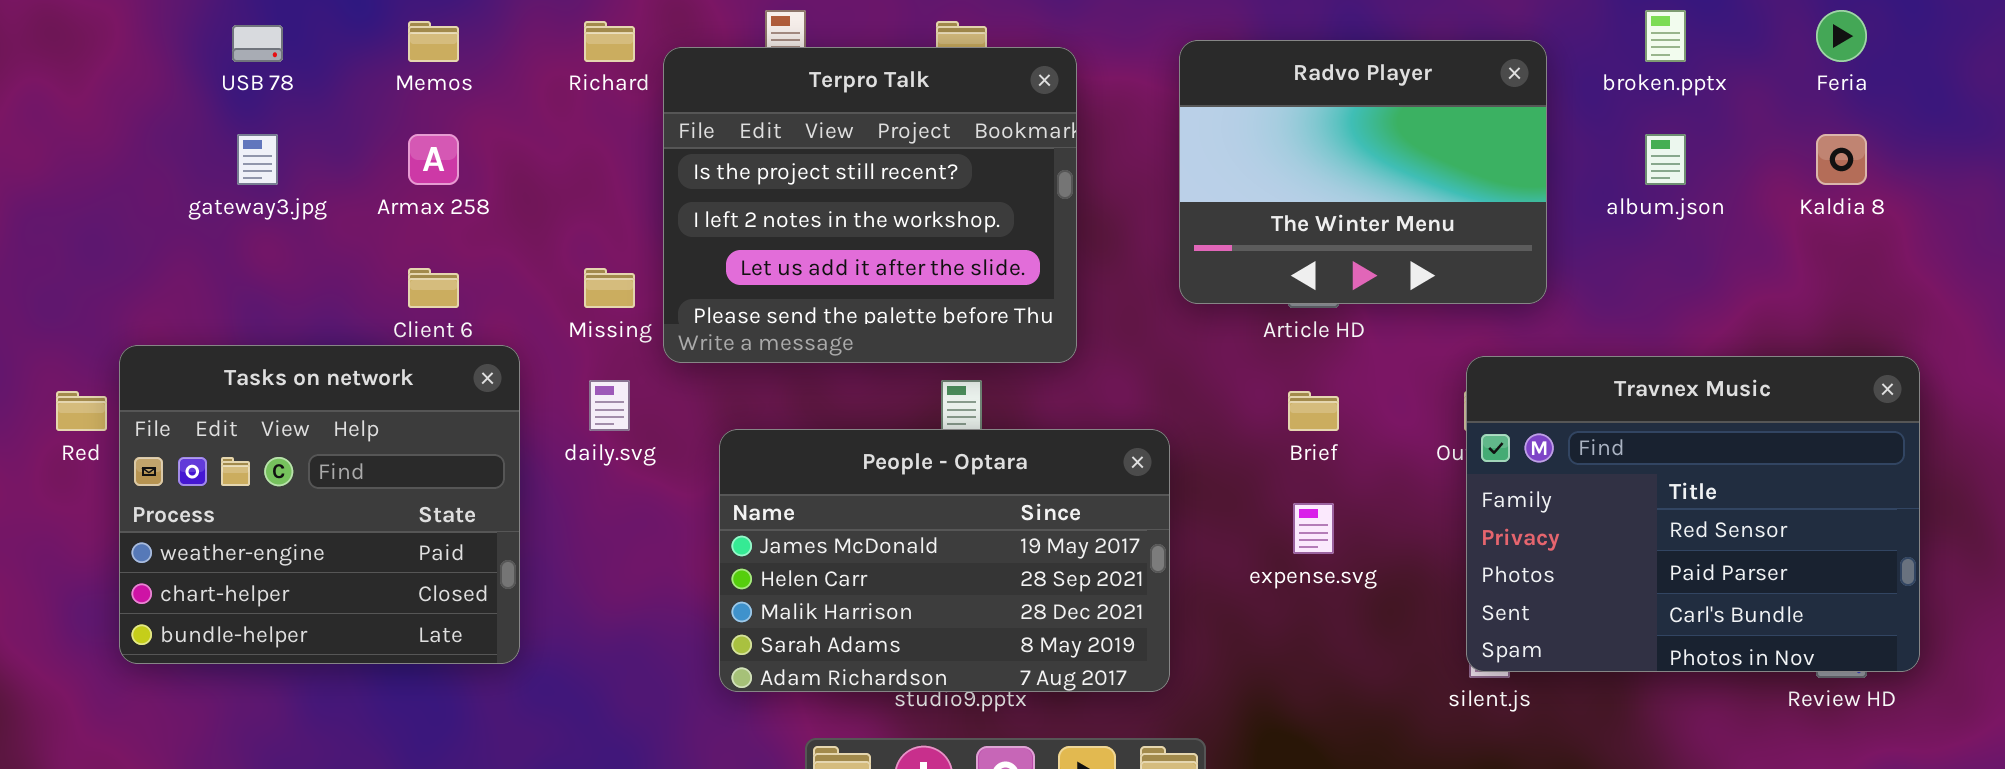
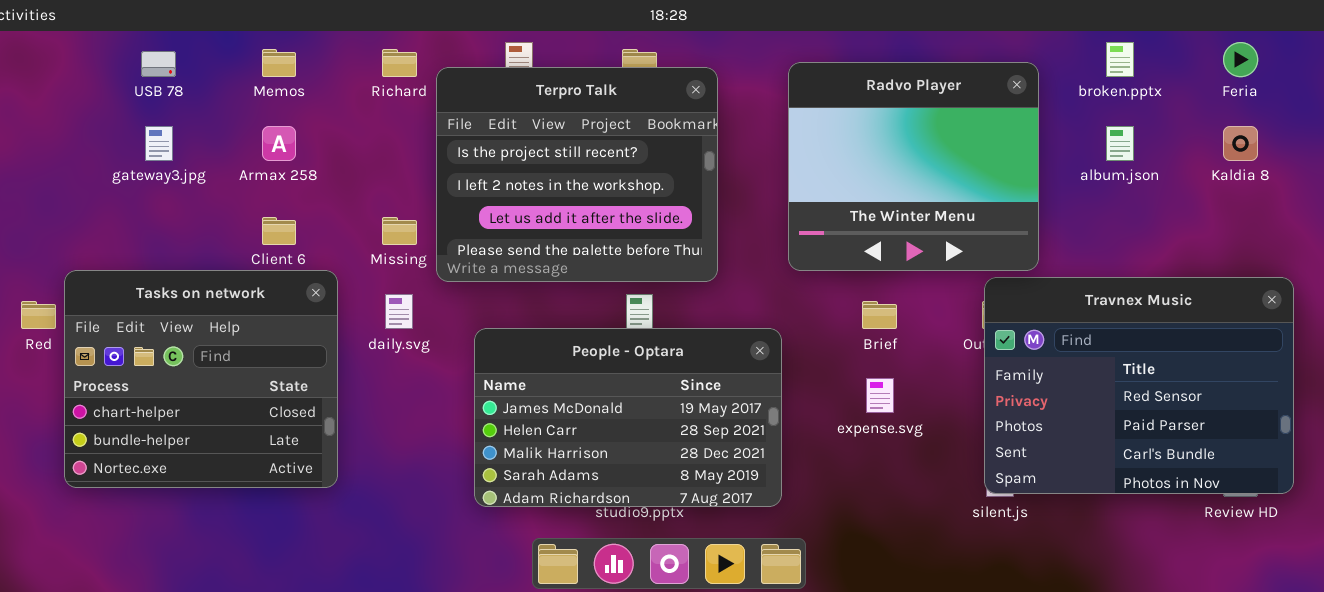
Radvo Player: [1179,40,1547,304] -> [788,62,1039,271], resized
Tasks on network: [119,345,520,664] -> [64,270,338,488], scrolled down 1 row

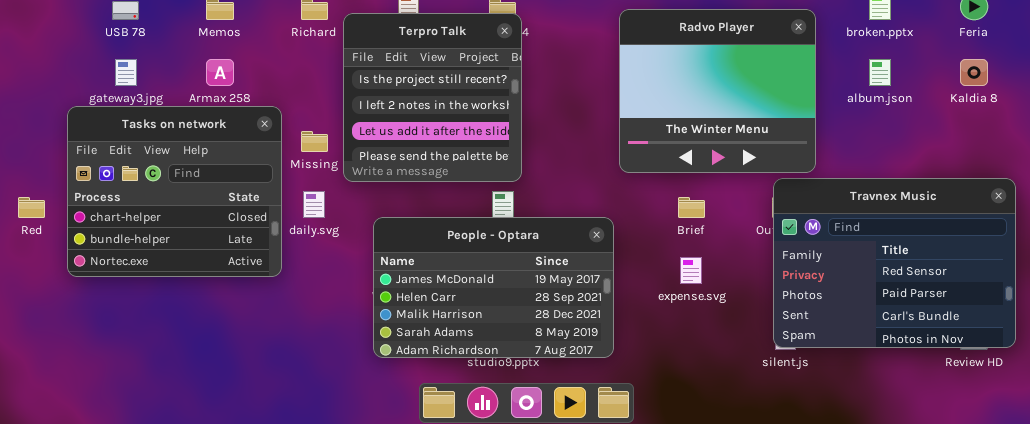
Terpro Talk: [436,67,718,282] -> [343,13,522,182], resized
Tasks on network: [64,270,338,488] -> [67,106,282,277], moved

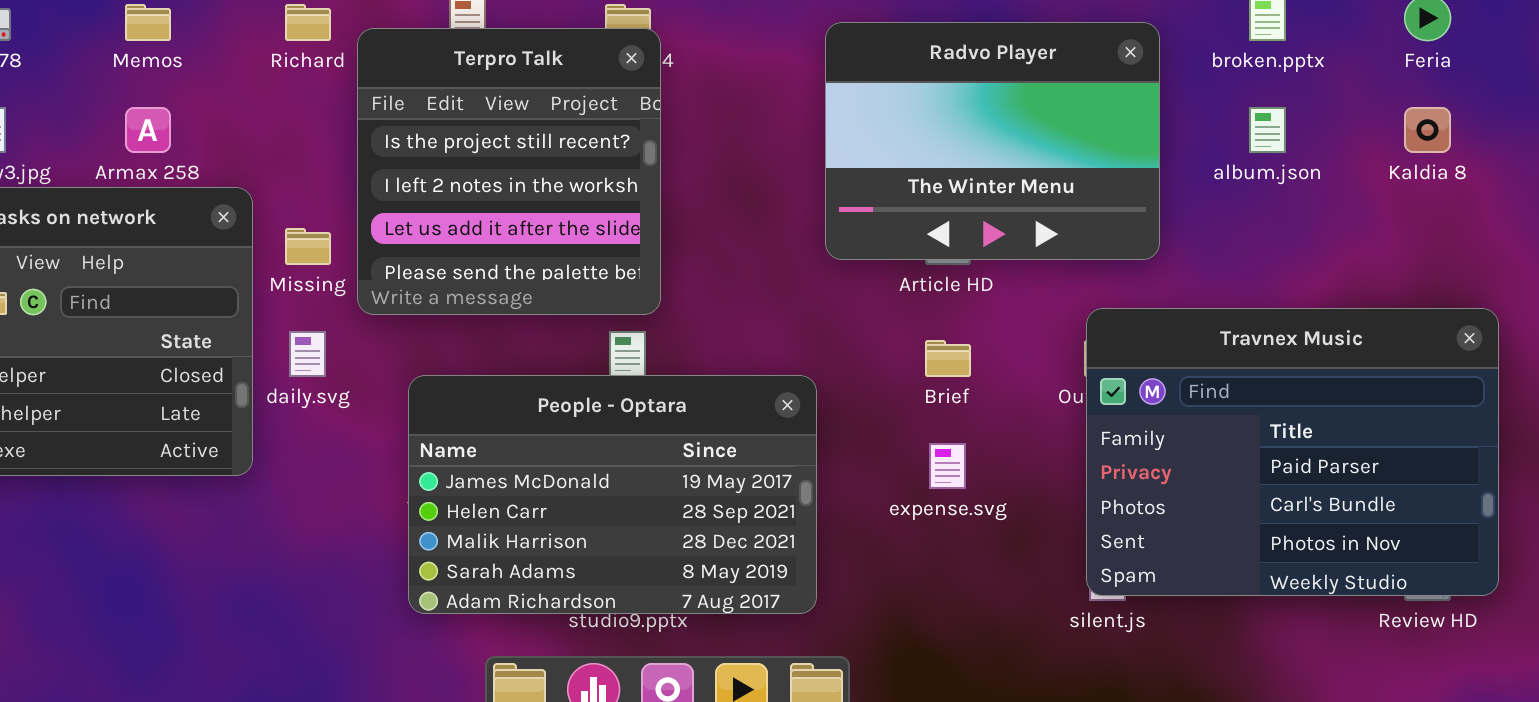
Radvo Player: [619,9,816,173] -> [825,22,1160,260], resized
Travnex Music: [773,178,1016,348] -> [1086,308,1499,596], scrolled down 1 row

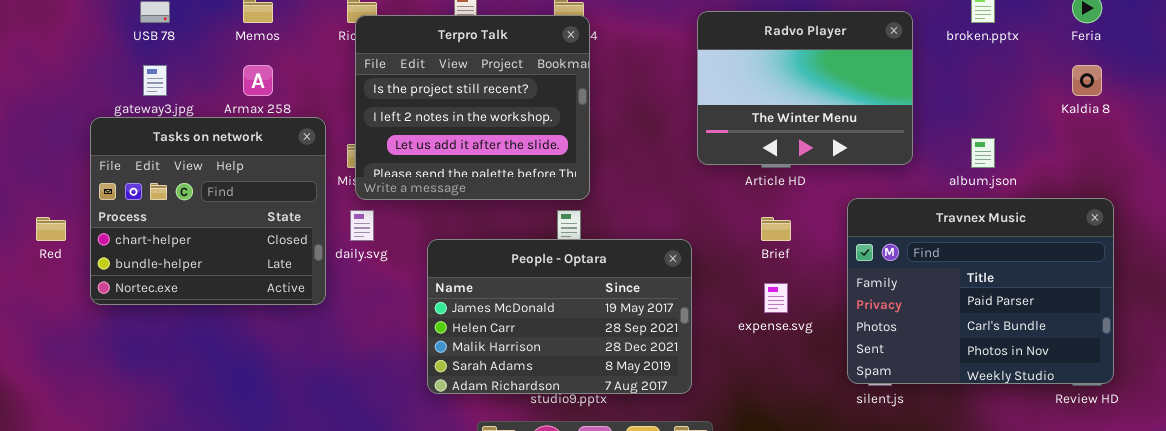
Terpro Talk: [357,28,661,315] -> [355,15,590,200], resized
album.json: [1249,107,1286,153] -> [971,138,995,168], moved
Travnex Music: [1086,308,1499,596] -> [847,198,1114,384], moved

